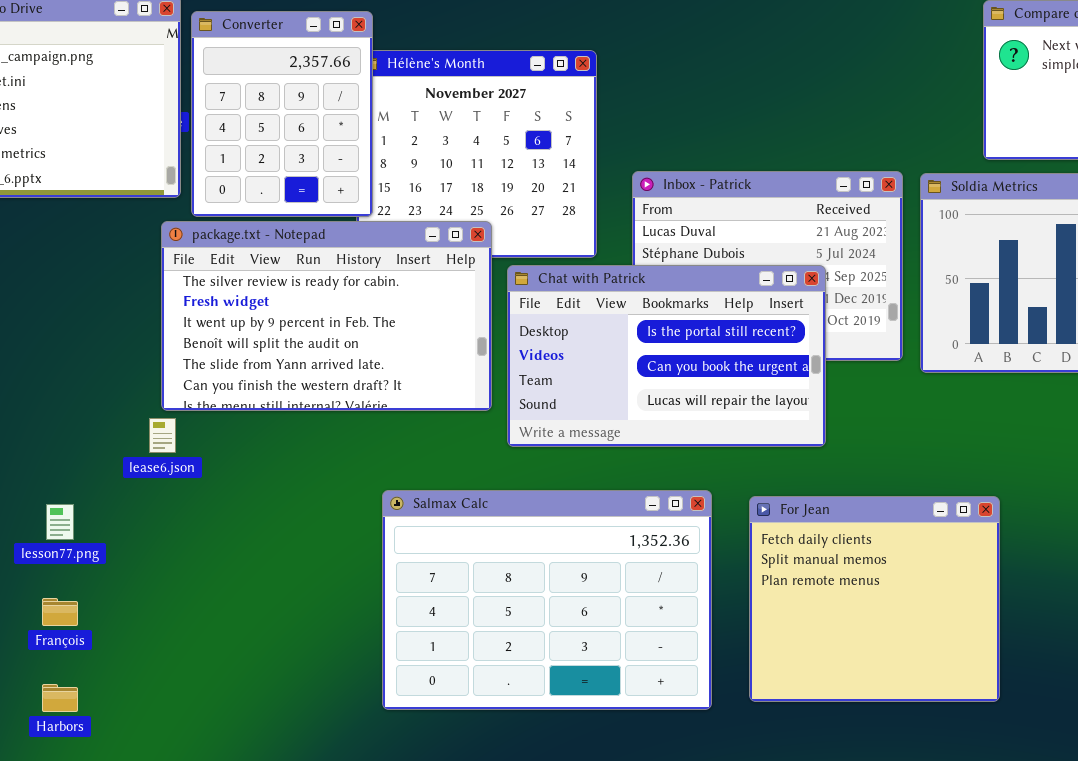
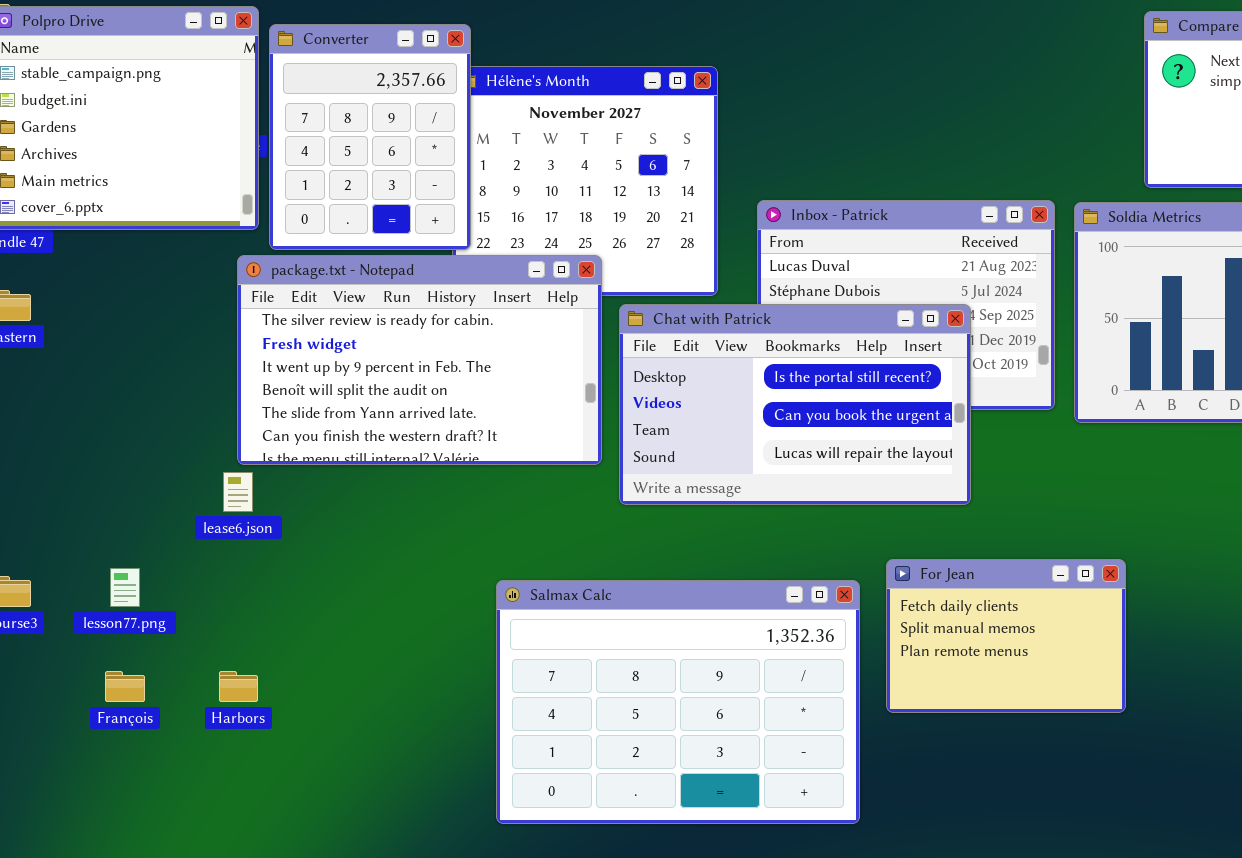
Salmax Calc: [382,490,712,710] -> [496,580,860,824], moved
For Jean: [749,496,1000,702] -> [886,559,1126,713], resized
Harbors: [42,684,78,712] -> [219,671,258,702], moved

